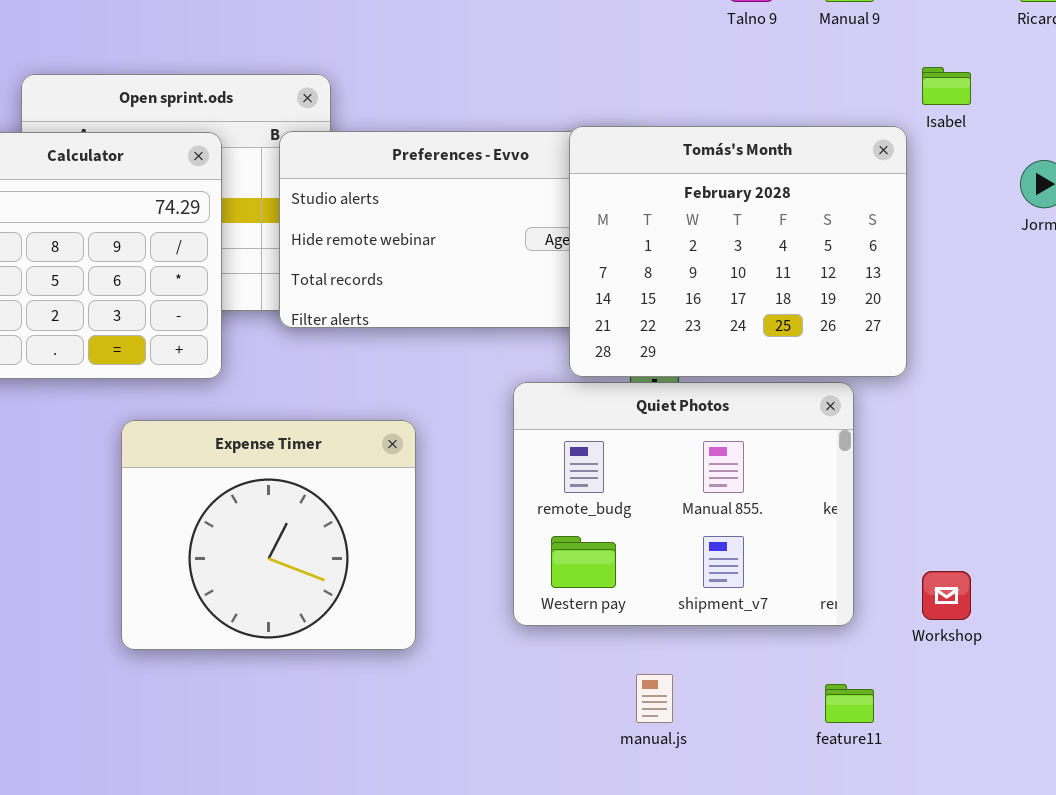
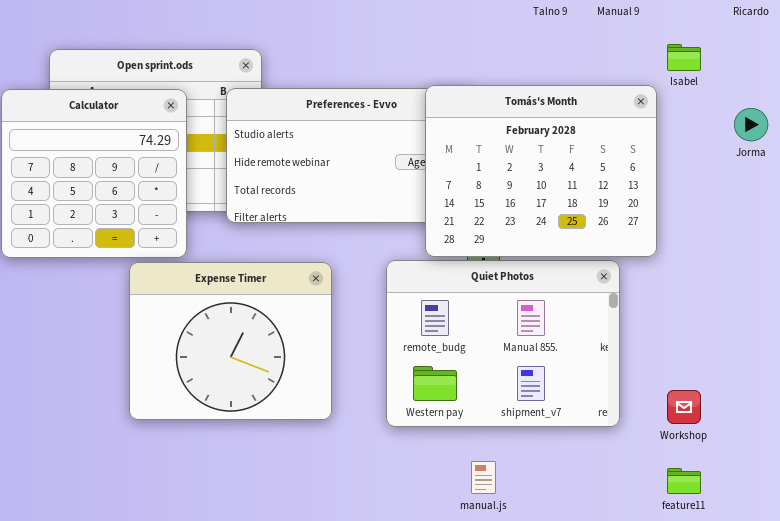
Expense Timer: [121,420,416,650] -> [129,262,332,420], moved
feature11: [825,684,874,723] -> [667,468,701,494], moved

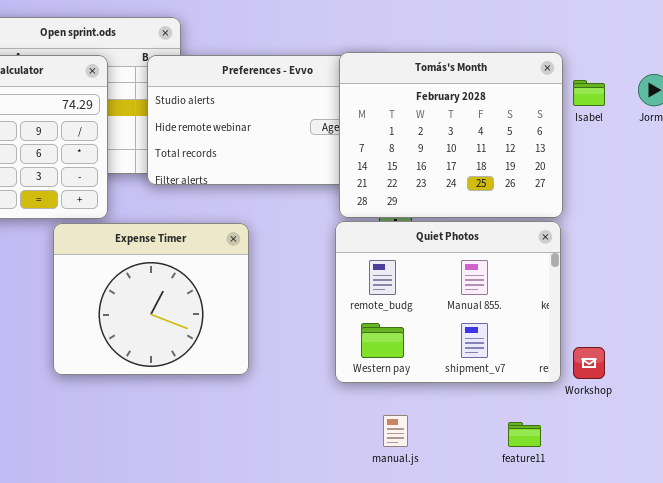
Isabel: [667,44,701,71] -> [573,80,605,106], moved
Quiet Photos: [386,260,620,427] -> [335,221,561,383], moved
feature11: [667,468,701,494] -> [508,422,541,447], moved

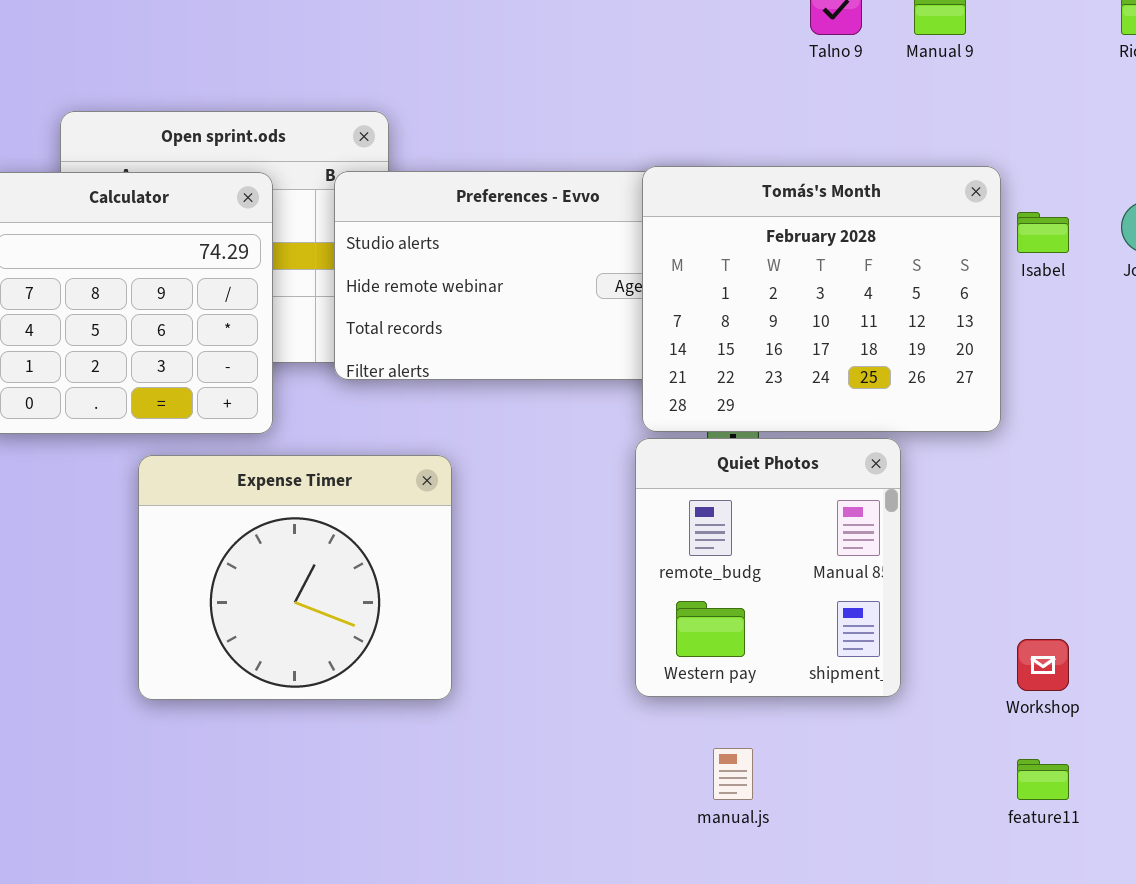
Quiet Photos: [335,221,561,383] -> [635,438,901,697], resized
Expense Timer: [53,223,249,375] -> [138,455,452,700], moved
feature11: [508,422,541,447] -> [1017,759,1069,800], moved

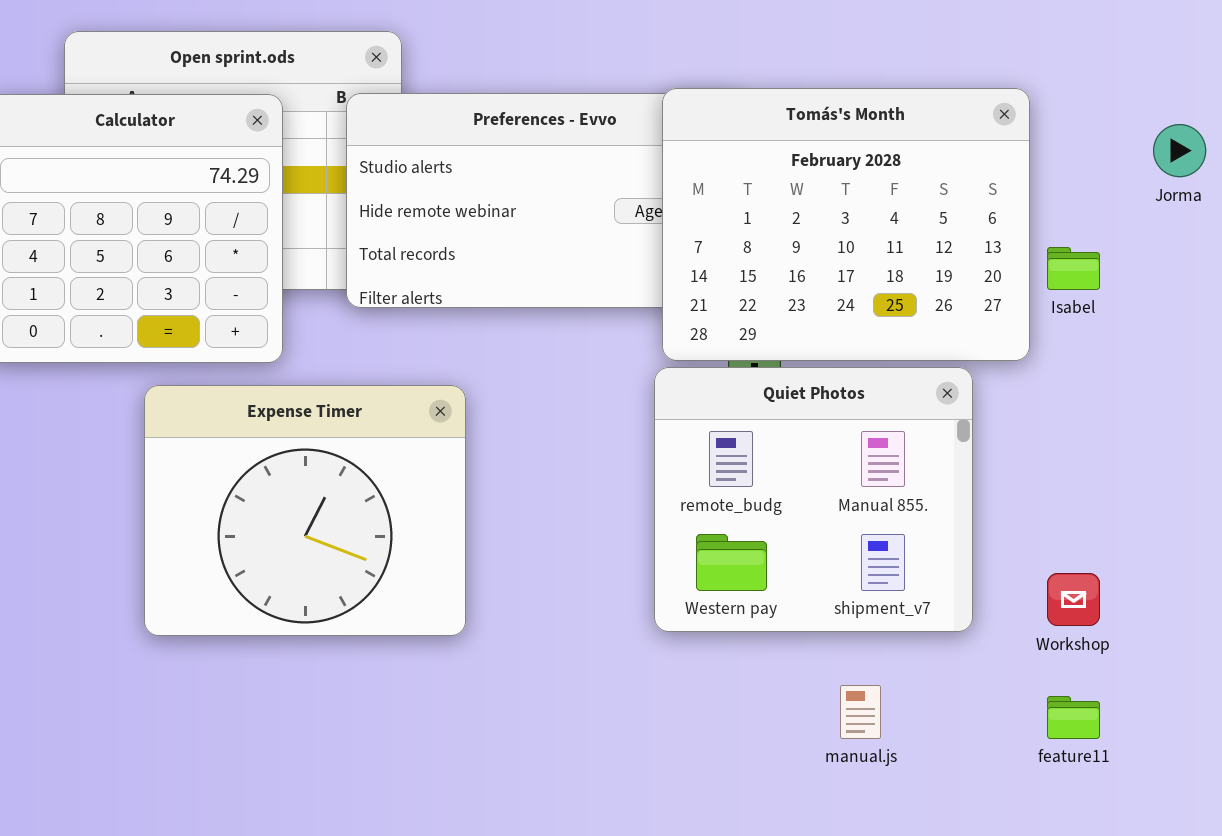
Isabel: [1017,212,1069,253] -> [1047,247,1100,290], moved
Quiet Photos: [635,438,901,697] -> [654,367,973,632], resized
manual.js: [713,748,753,800] -> [840,685,881,739], moved

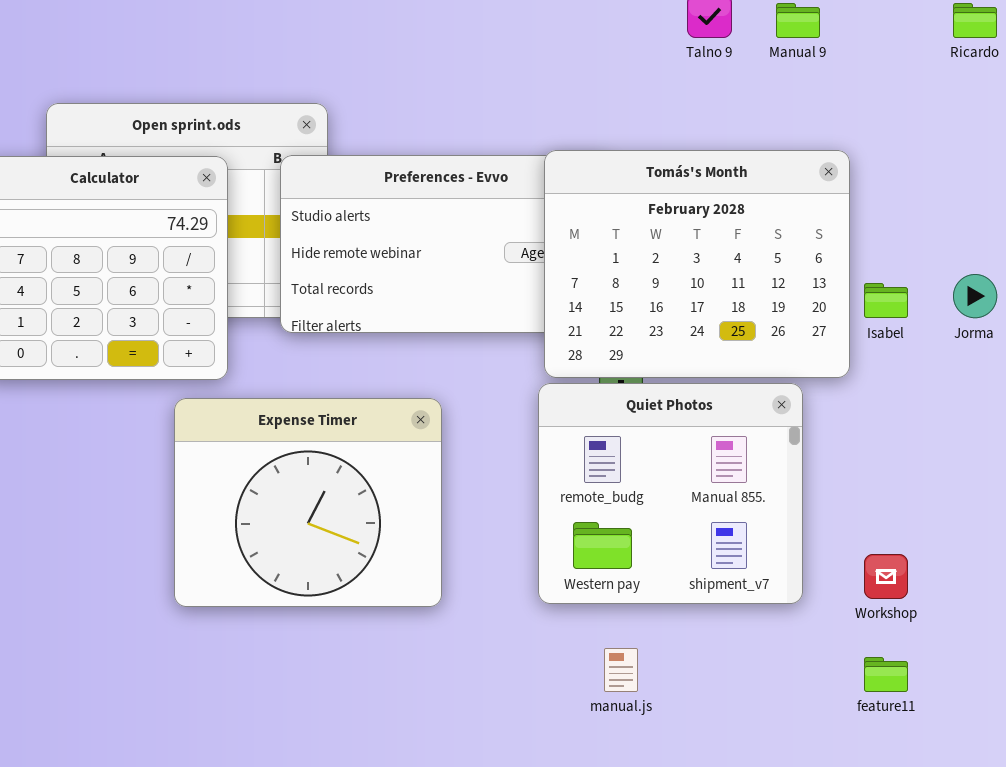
Jorma: [1153,124,1206,177] -> [953,274,997,318], moved
Expense Timer: [144,385,466,636] -> [174,398,442,607], moved
manual.js: [840,685,881,739] -> [604,648,638,692], moved

